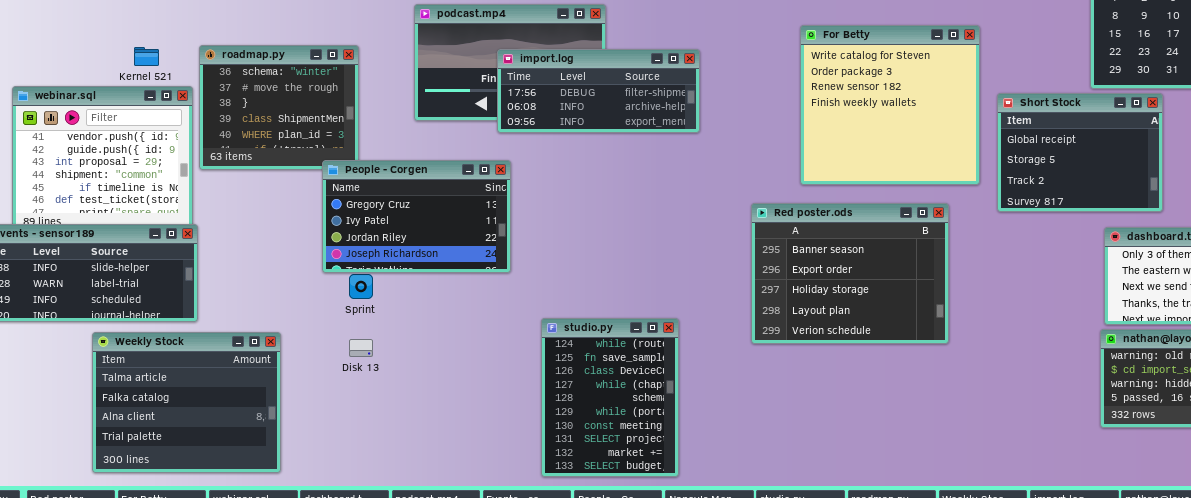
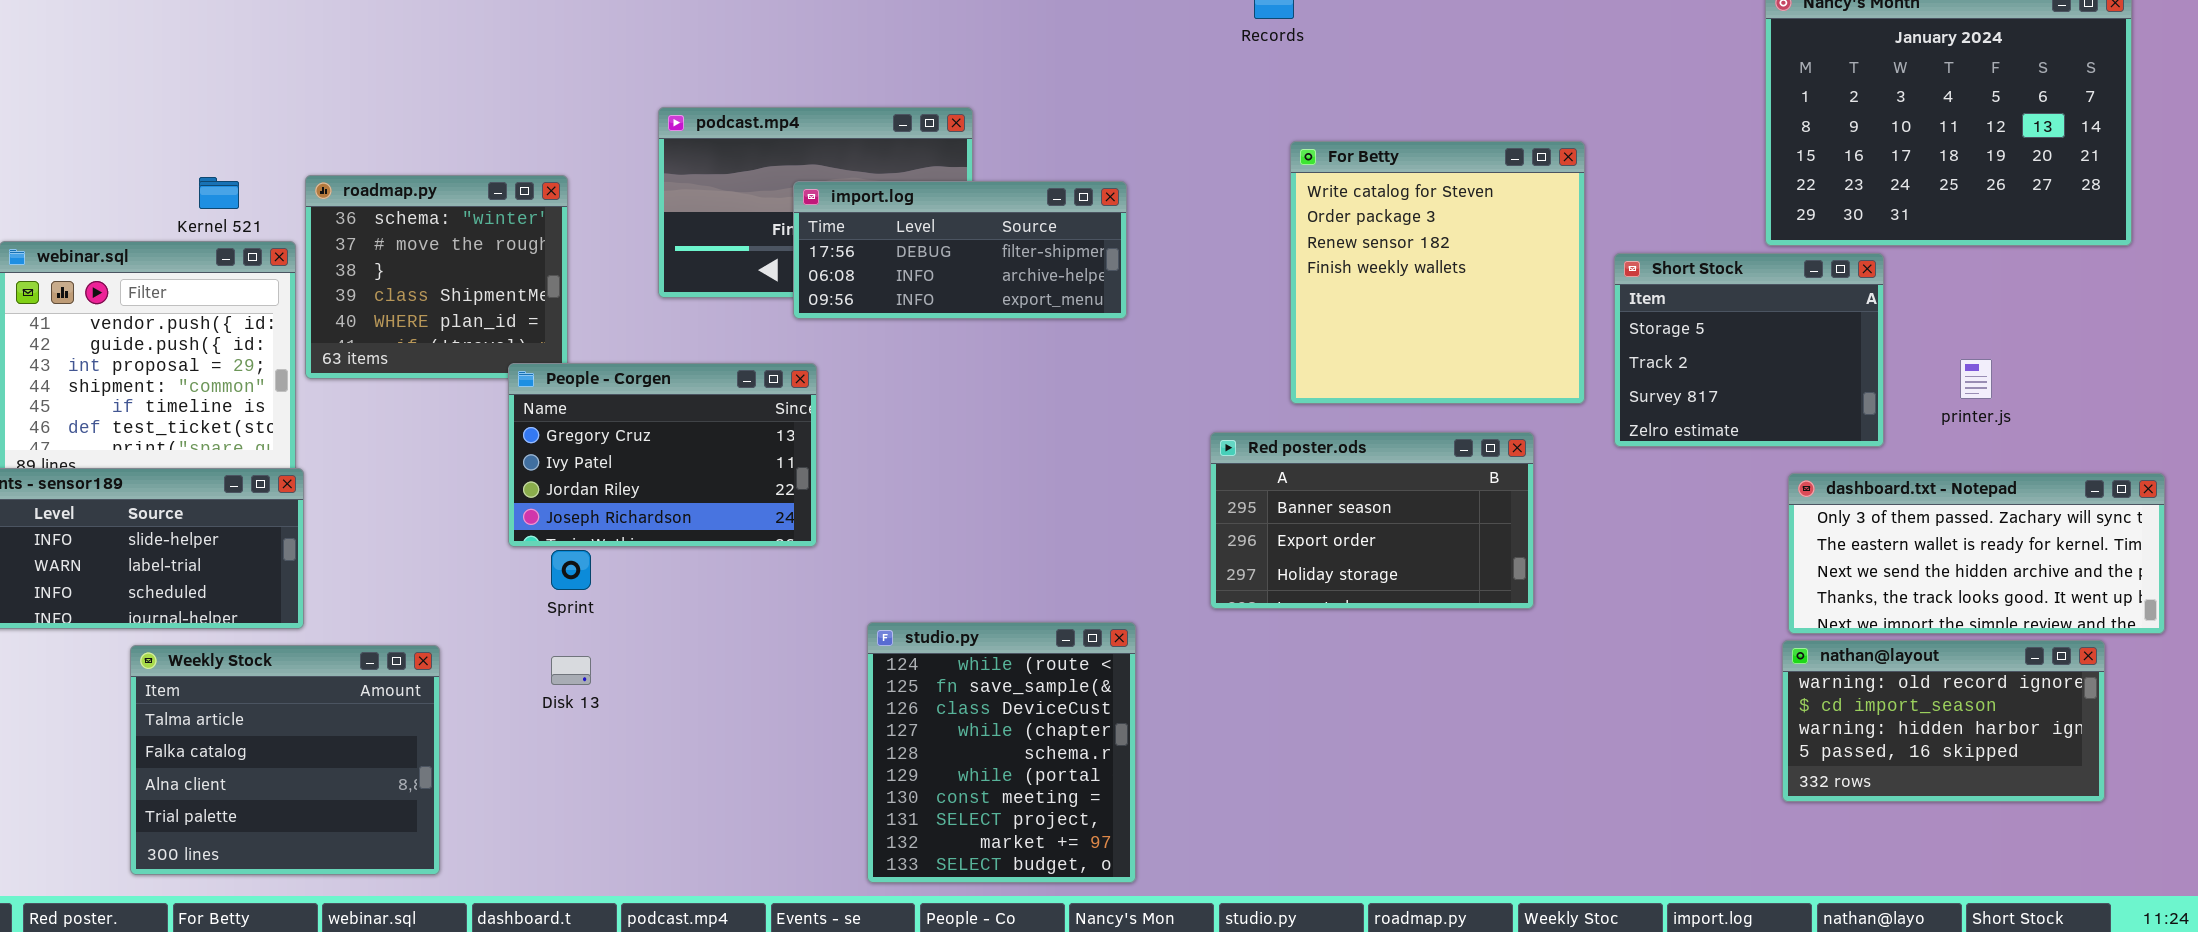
Short Stock: [997,93,1163,212] -> [1614,253,1884,447], scrolled down 1 row
Red poster.ods: [751,203,949,344] -> [1210,432,1534,609], resized
studio.py: [541,318,679,477] -> [867,622,1136,883], resized

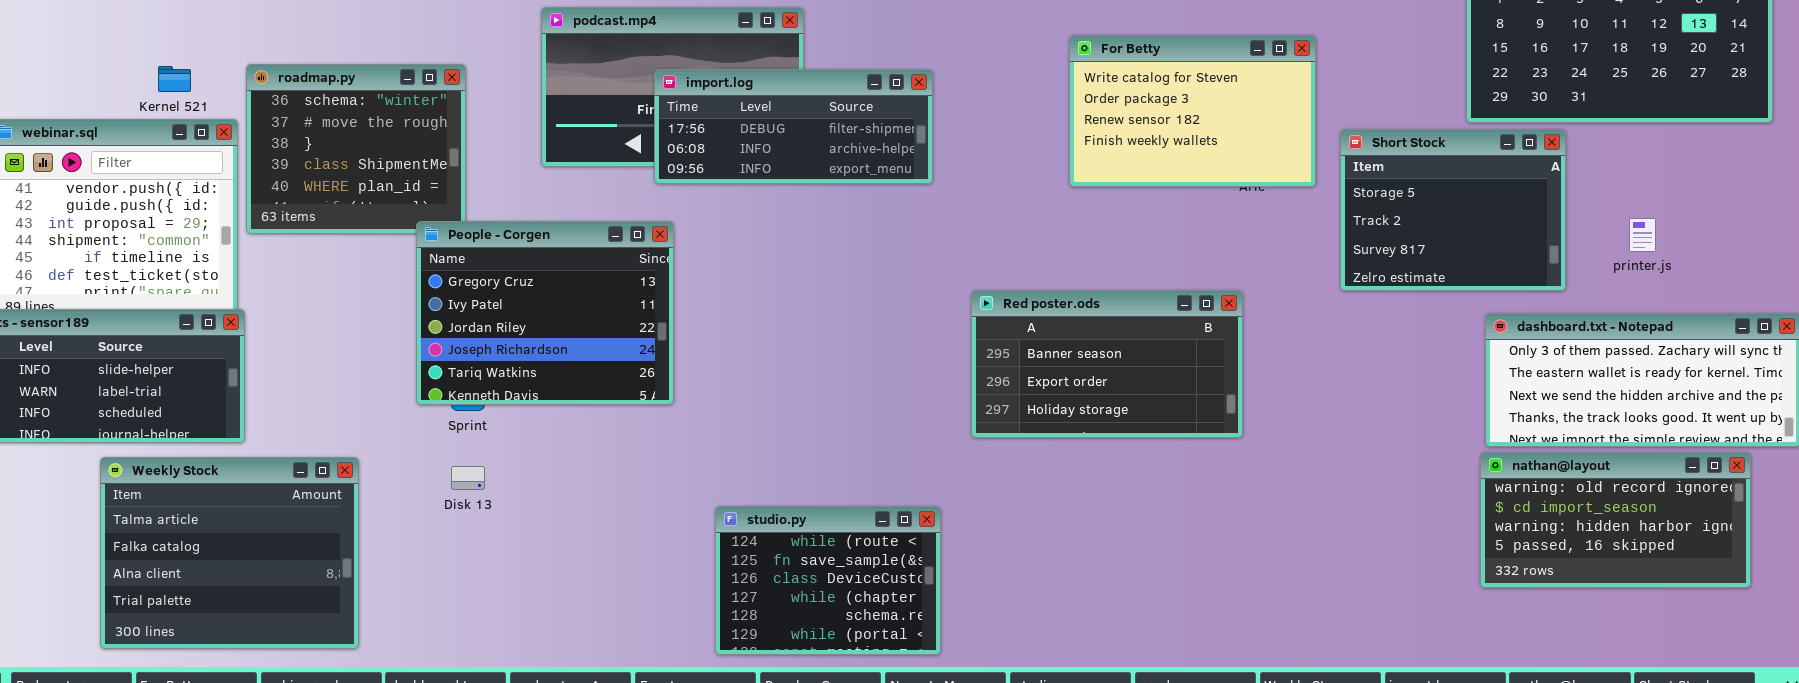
For Betty: [1290,141,1585,404] -> [1069,35,1316,187], resized
People - Corgen: [508,363,817,547] -> [416,221,674,405], resized
Red poster.ods: [1210,432,1534,609] -> [971,290,1243,438], moved
studio.py: [867,622,1136,883] -> [715,506,941,655], resized

